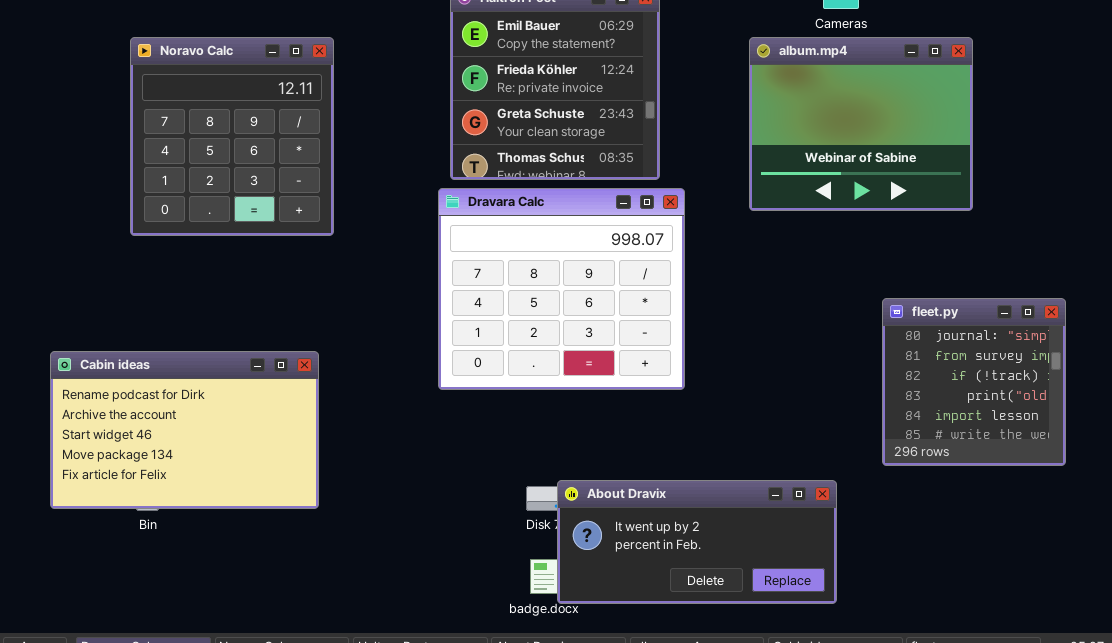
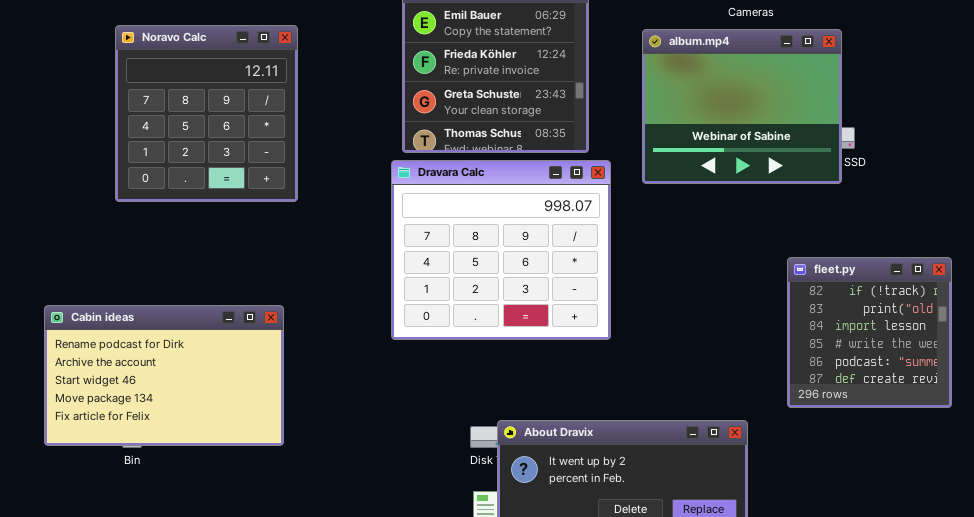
album.mp4: [749,37,973,211] -> [642,29,842,184], moved
fleet.py: [882,298,1066,466] -> [787,257,952,408], scrolled down 2 rows

